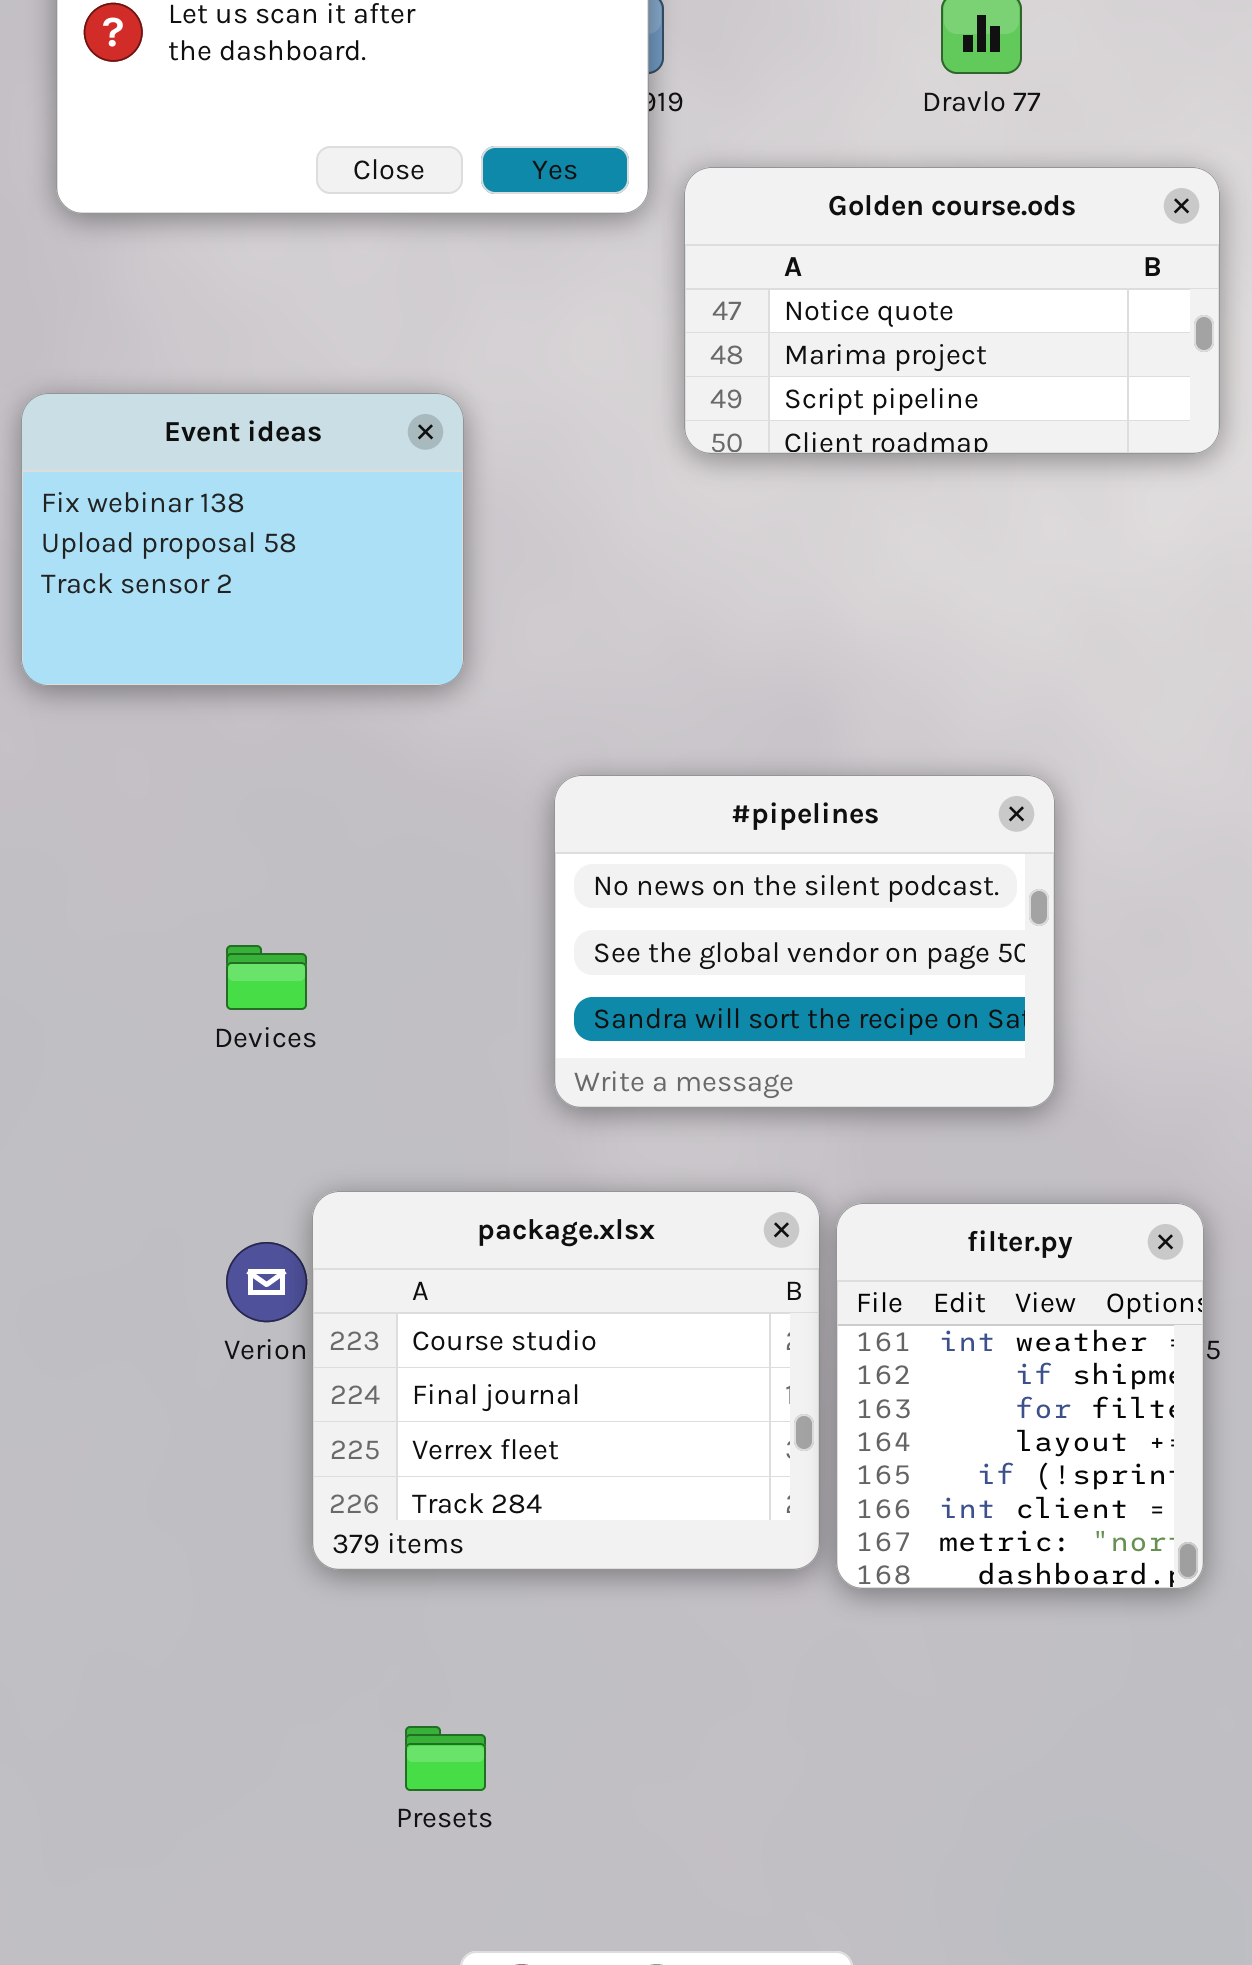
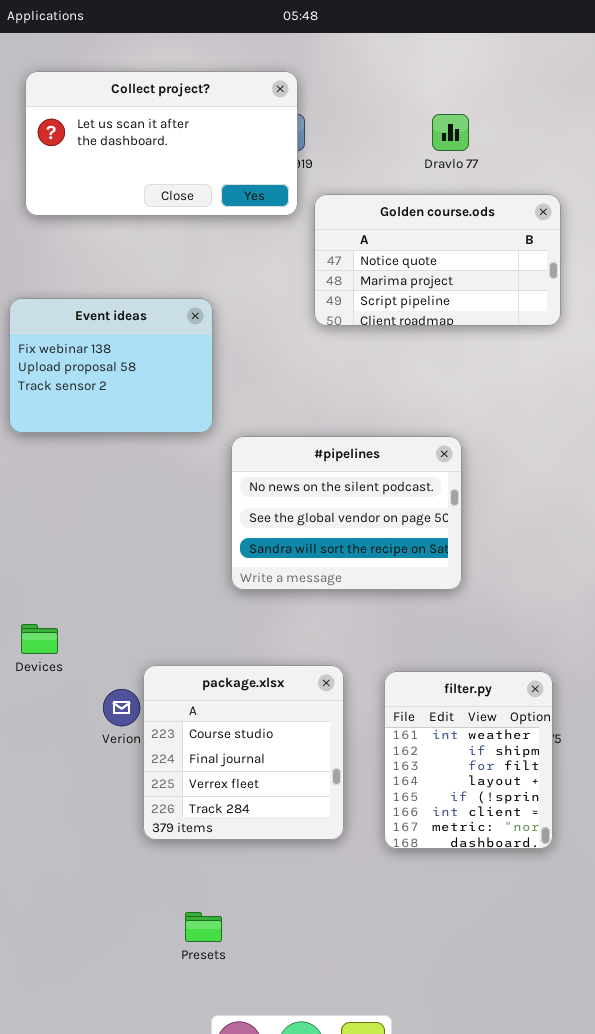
#pipelines: [554,775,1055,1108] -> [231,436,462,590], moved
Devices: [226,945,307,1010] -> [21,624,58,654], moved
package.xlsx: [312,1191,820,1570] -> [143,665,344,840], resized

